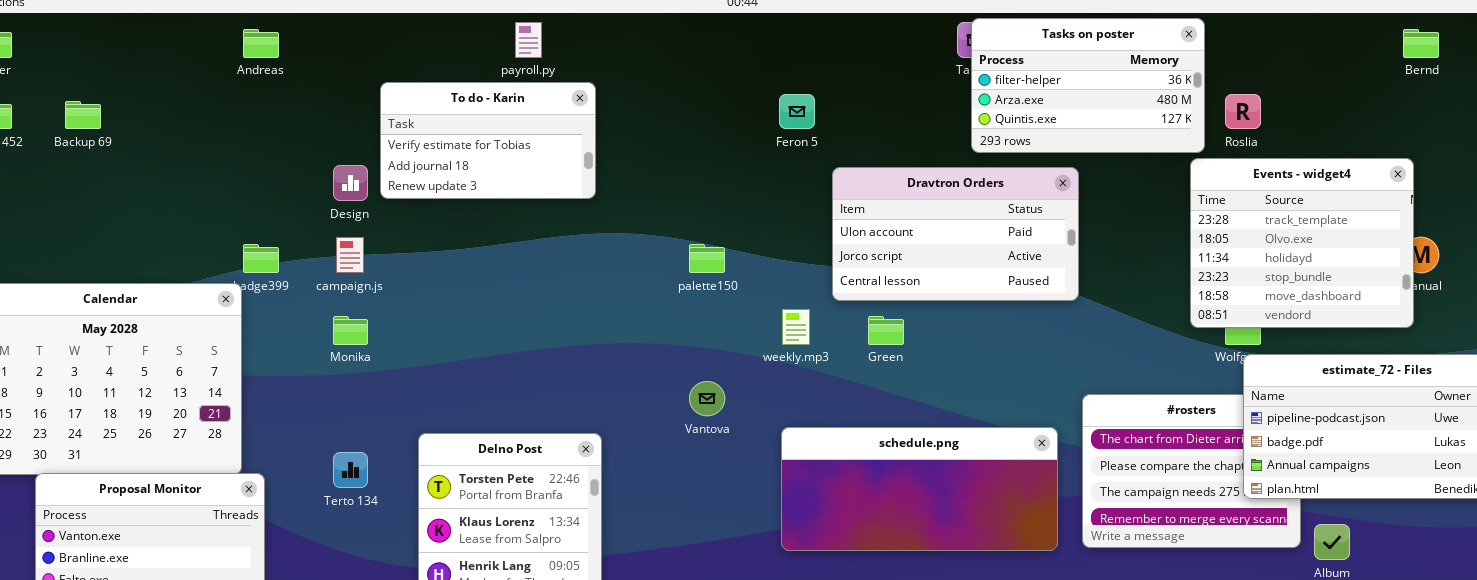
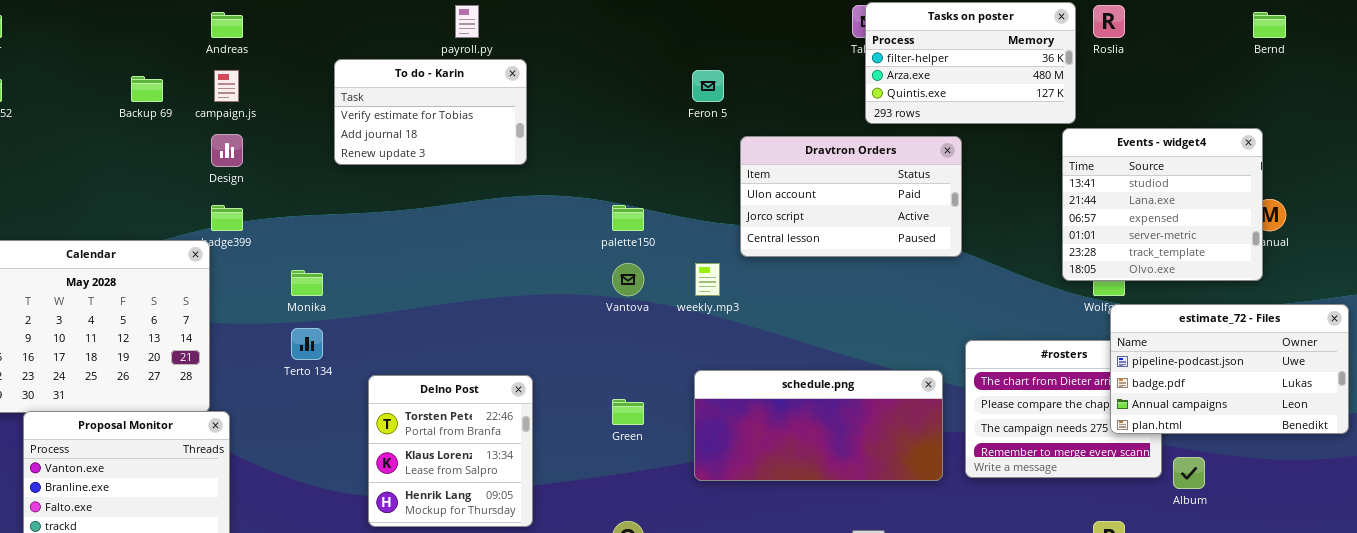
Roslia: [1225,94,1261,129] -> [1093,5,1125,38], moved
Backup 69: [65,101,101,129] -> [131,76,163,102], moved
Events - widget4: [1190,158,1414,328] -> [1062,128,1263,281], scrolled up 4 rows
Design: [333,165,368,201] -> [211,134,243,167], moved
campaign.js: [336,237,364,273] -> [214,70,239,102], moved
Green: [868,316,904,345] -> [612,399,644,425], moved
Vantova: [689,381,725,416] -> [612,263,644,296], moved
Terto 134: [333,452,368,488] -> [291,328,323,360], moved

